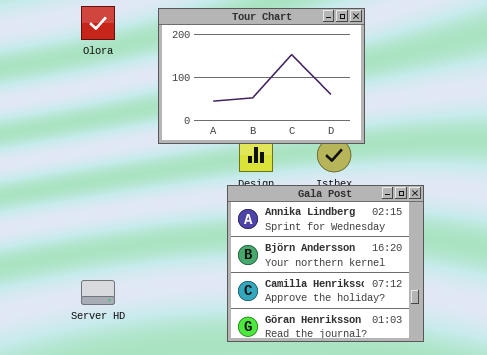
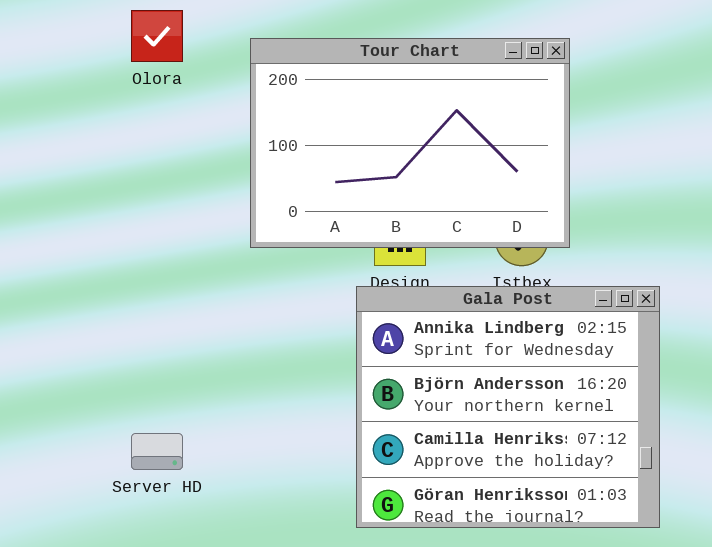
Tour Chart: [158,8,365,144] -> [250,38,570,248], moved

